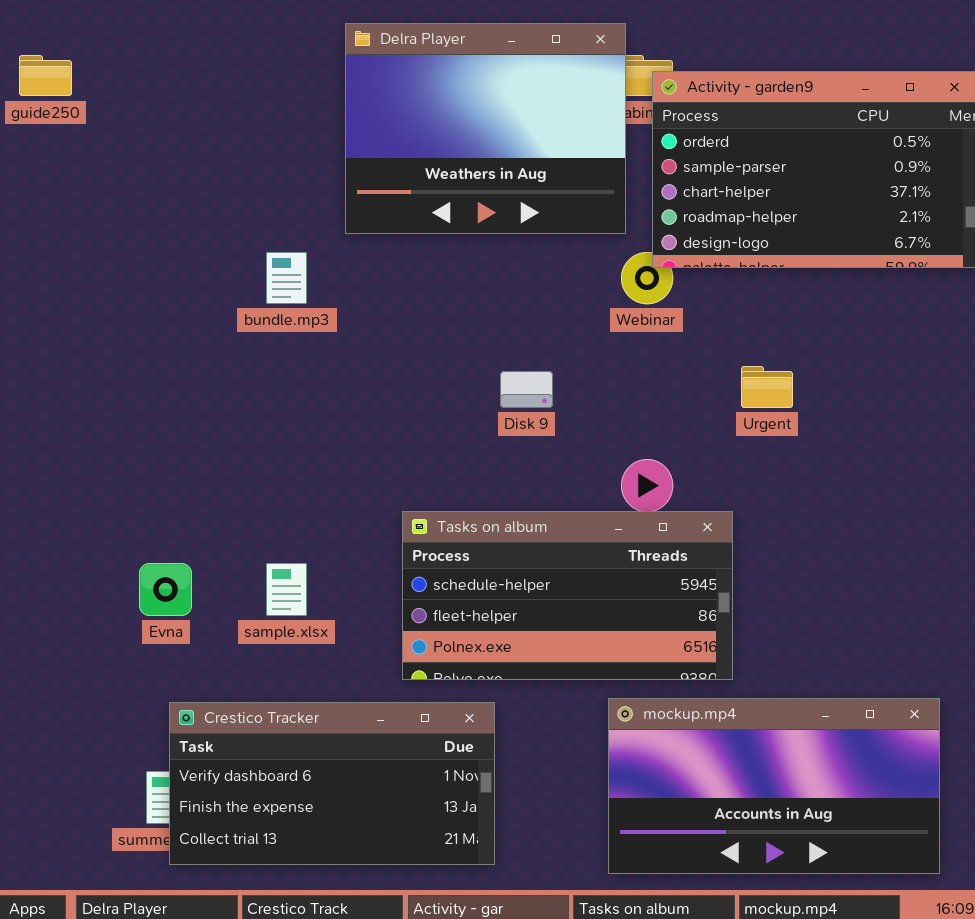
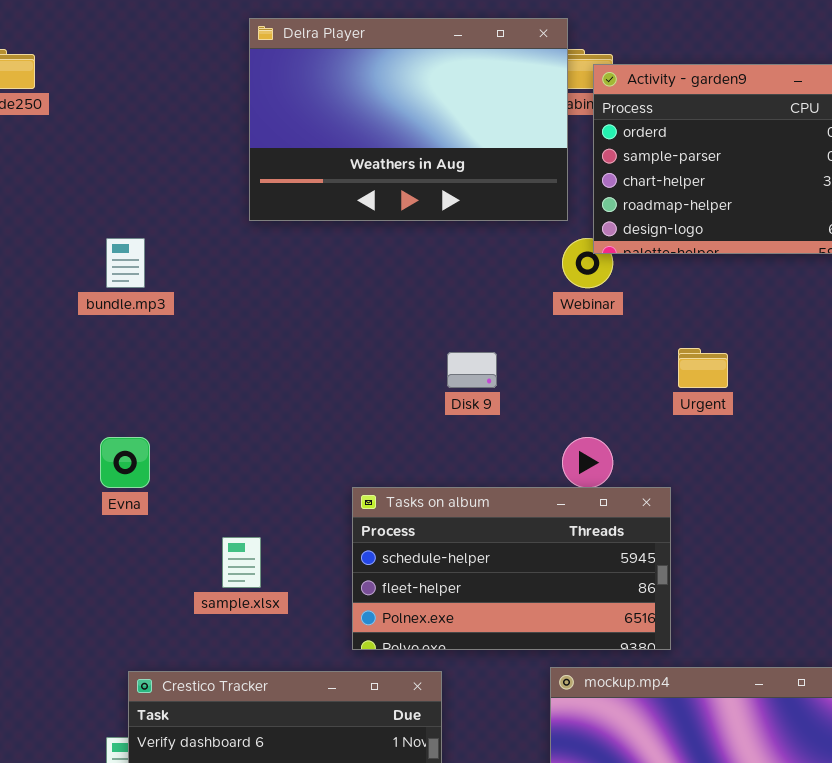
Delra Player: [345,23,626,234] -> [249,18,568,221], resized
bundle.mp3: [266,252,307,304] -> [106,238,145,288], moved
Evna: [139,563,192,616] -> [100,437,150,488], moved

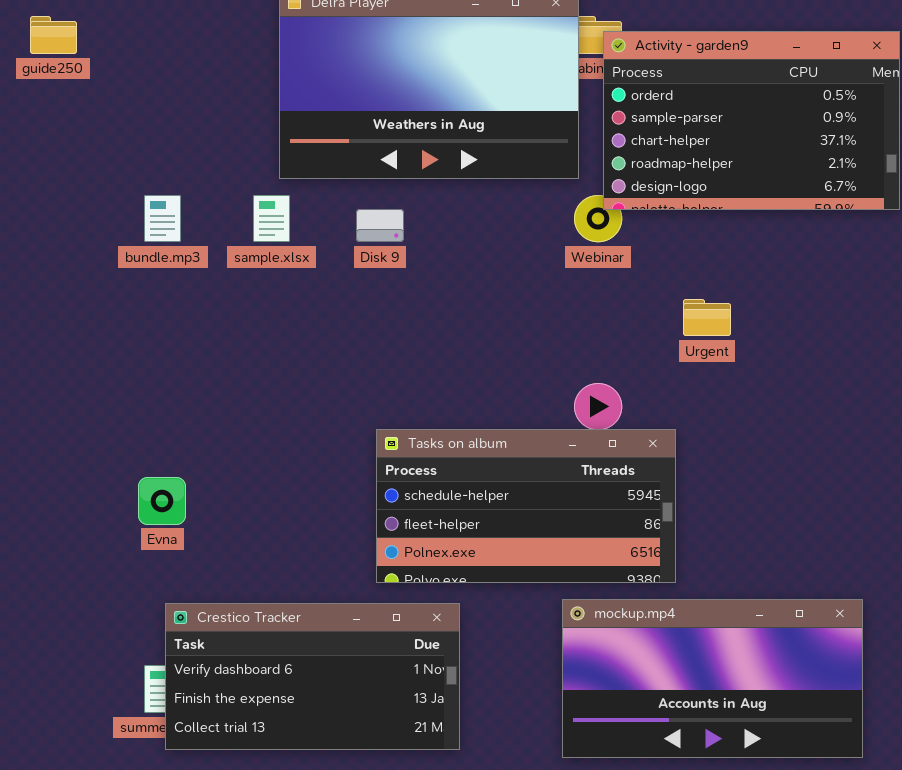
Disk 9: [447,352,497,388] -> [356,209,404,242], moved
Evna: [100,437,150,488] -> [138,477,186,525], moved
sample.xlsx: [222,537,261,588] -> [253,195,290,242], moved

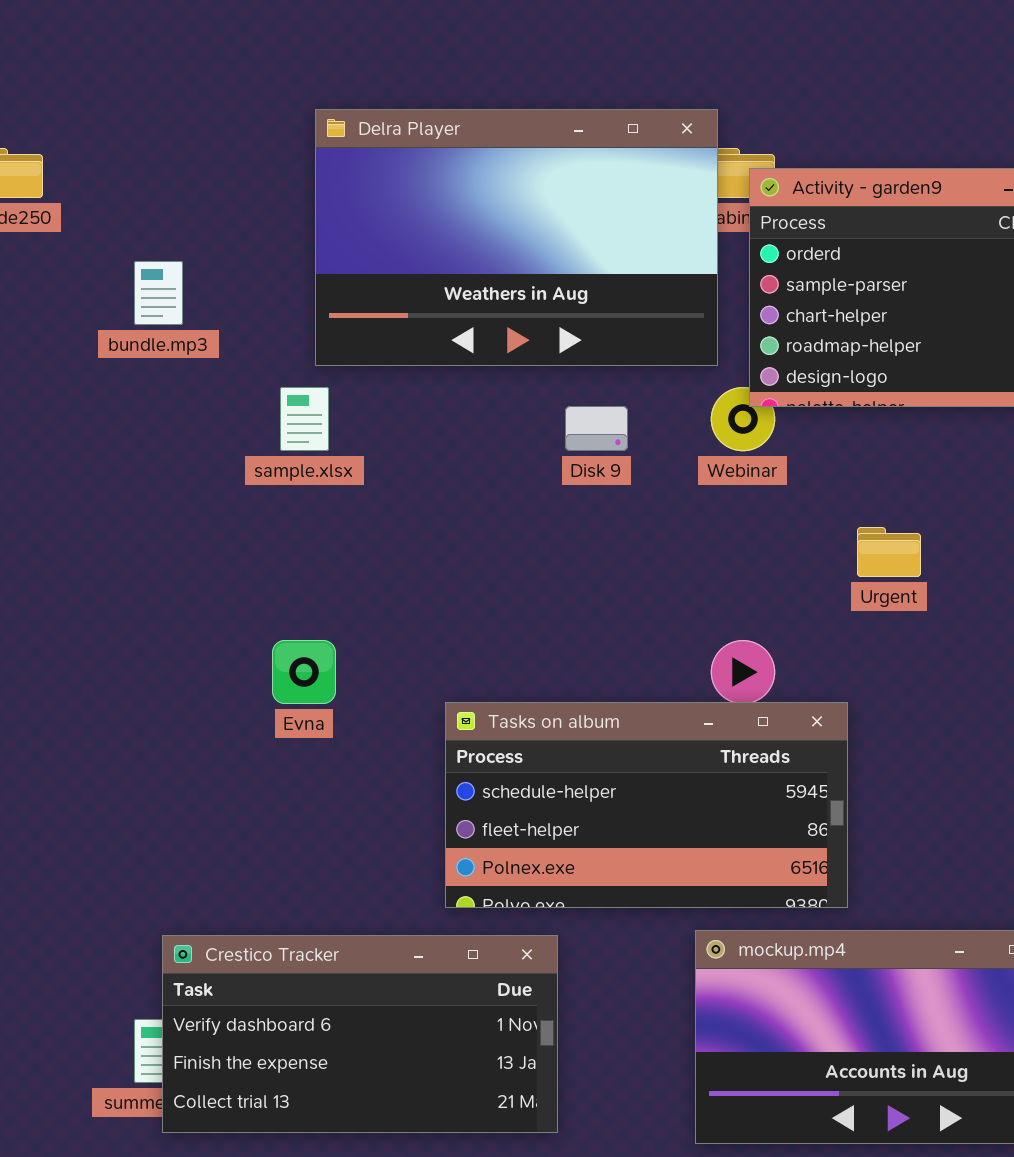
bundle.mp3: [144,195,181,242] -> [134,261,183,325], moved
Disk 9: [356,209,404,242] -> [565,406,628,451], moved
Evna: [138,477,186,525] -> [272,640,336,704], moved

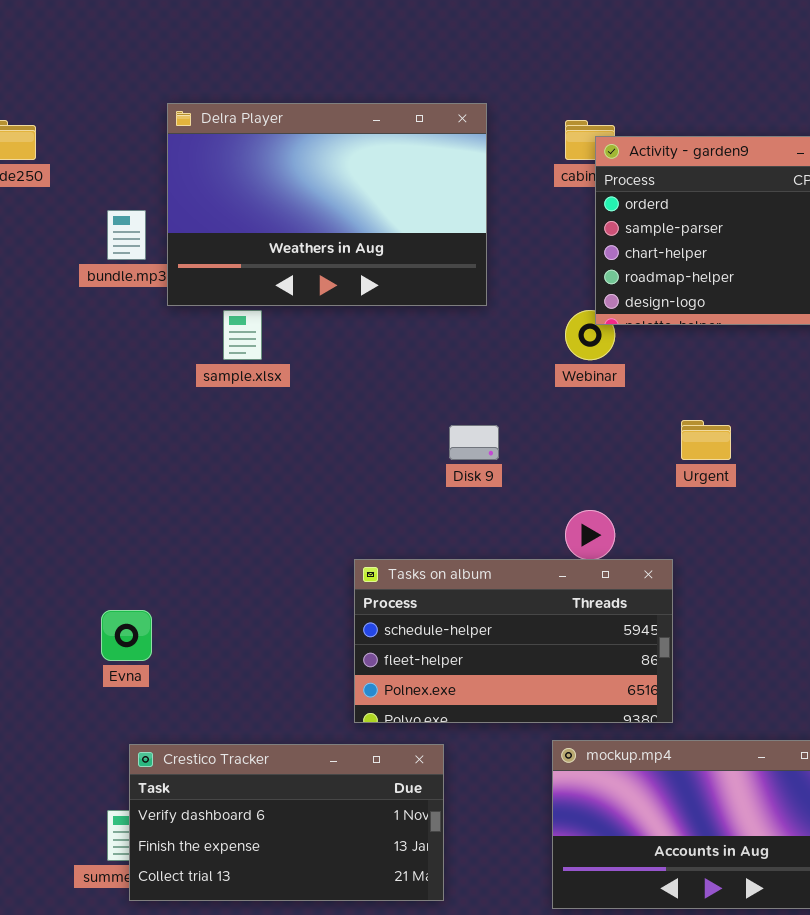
Delra Player: [315,109,718,366] -> [167,103,487,306], moved
Disk 9: [565,406,628,451] -> [449,425,499,460], moved
Evna: [272,640,336,704] -> [101,610,152,661], moved

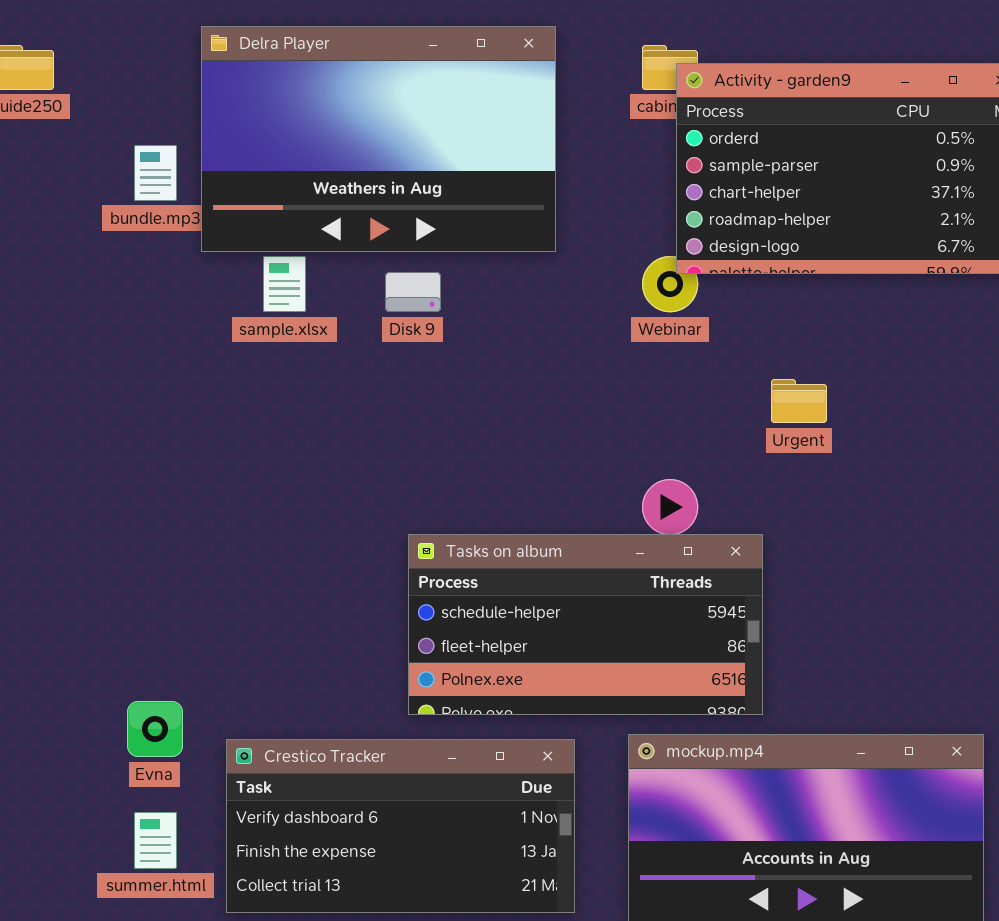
Disk 9: [449,425,499,460] -> [385,272,441,312], moved
Evna: [101,610,152,661] -> [127,701,183,757], moved
Crestico Tracker: [129,744,444,901] -> [226,739,575,913], moved

